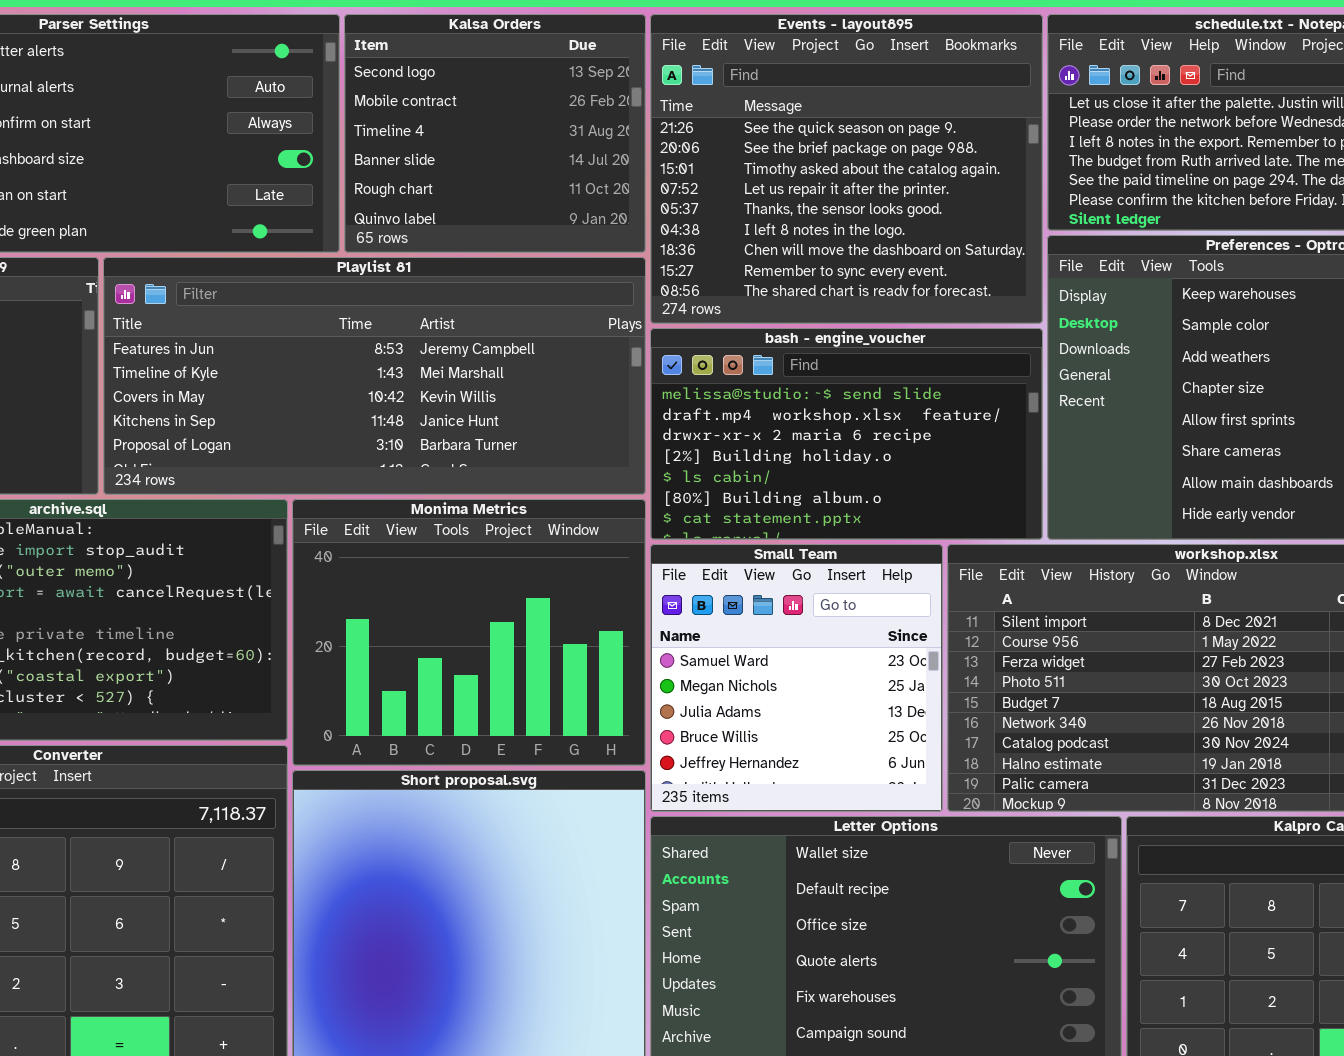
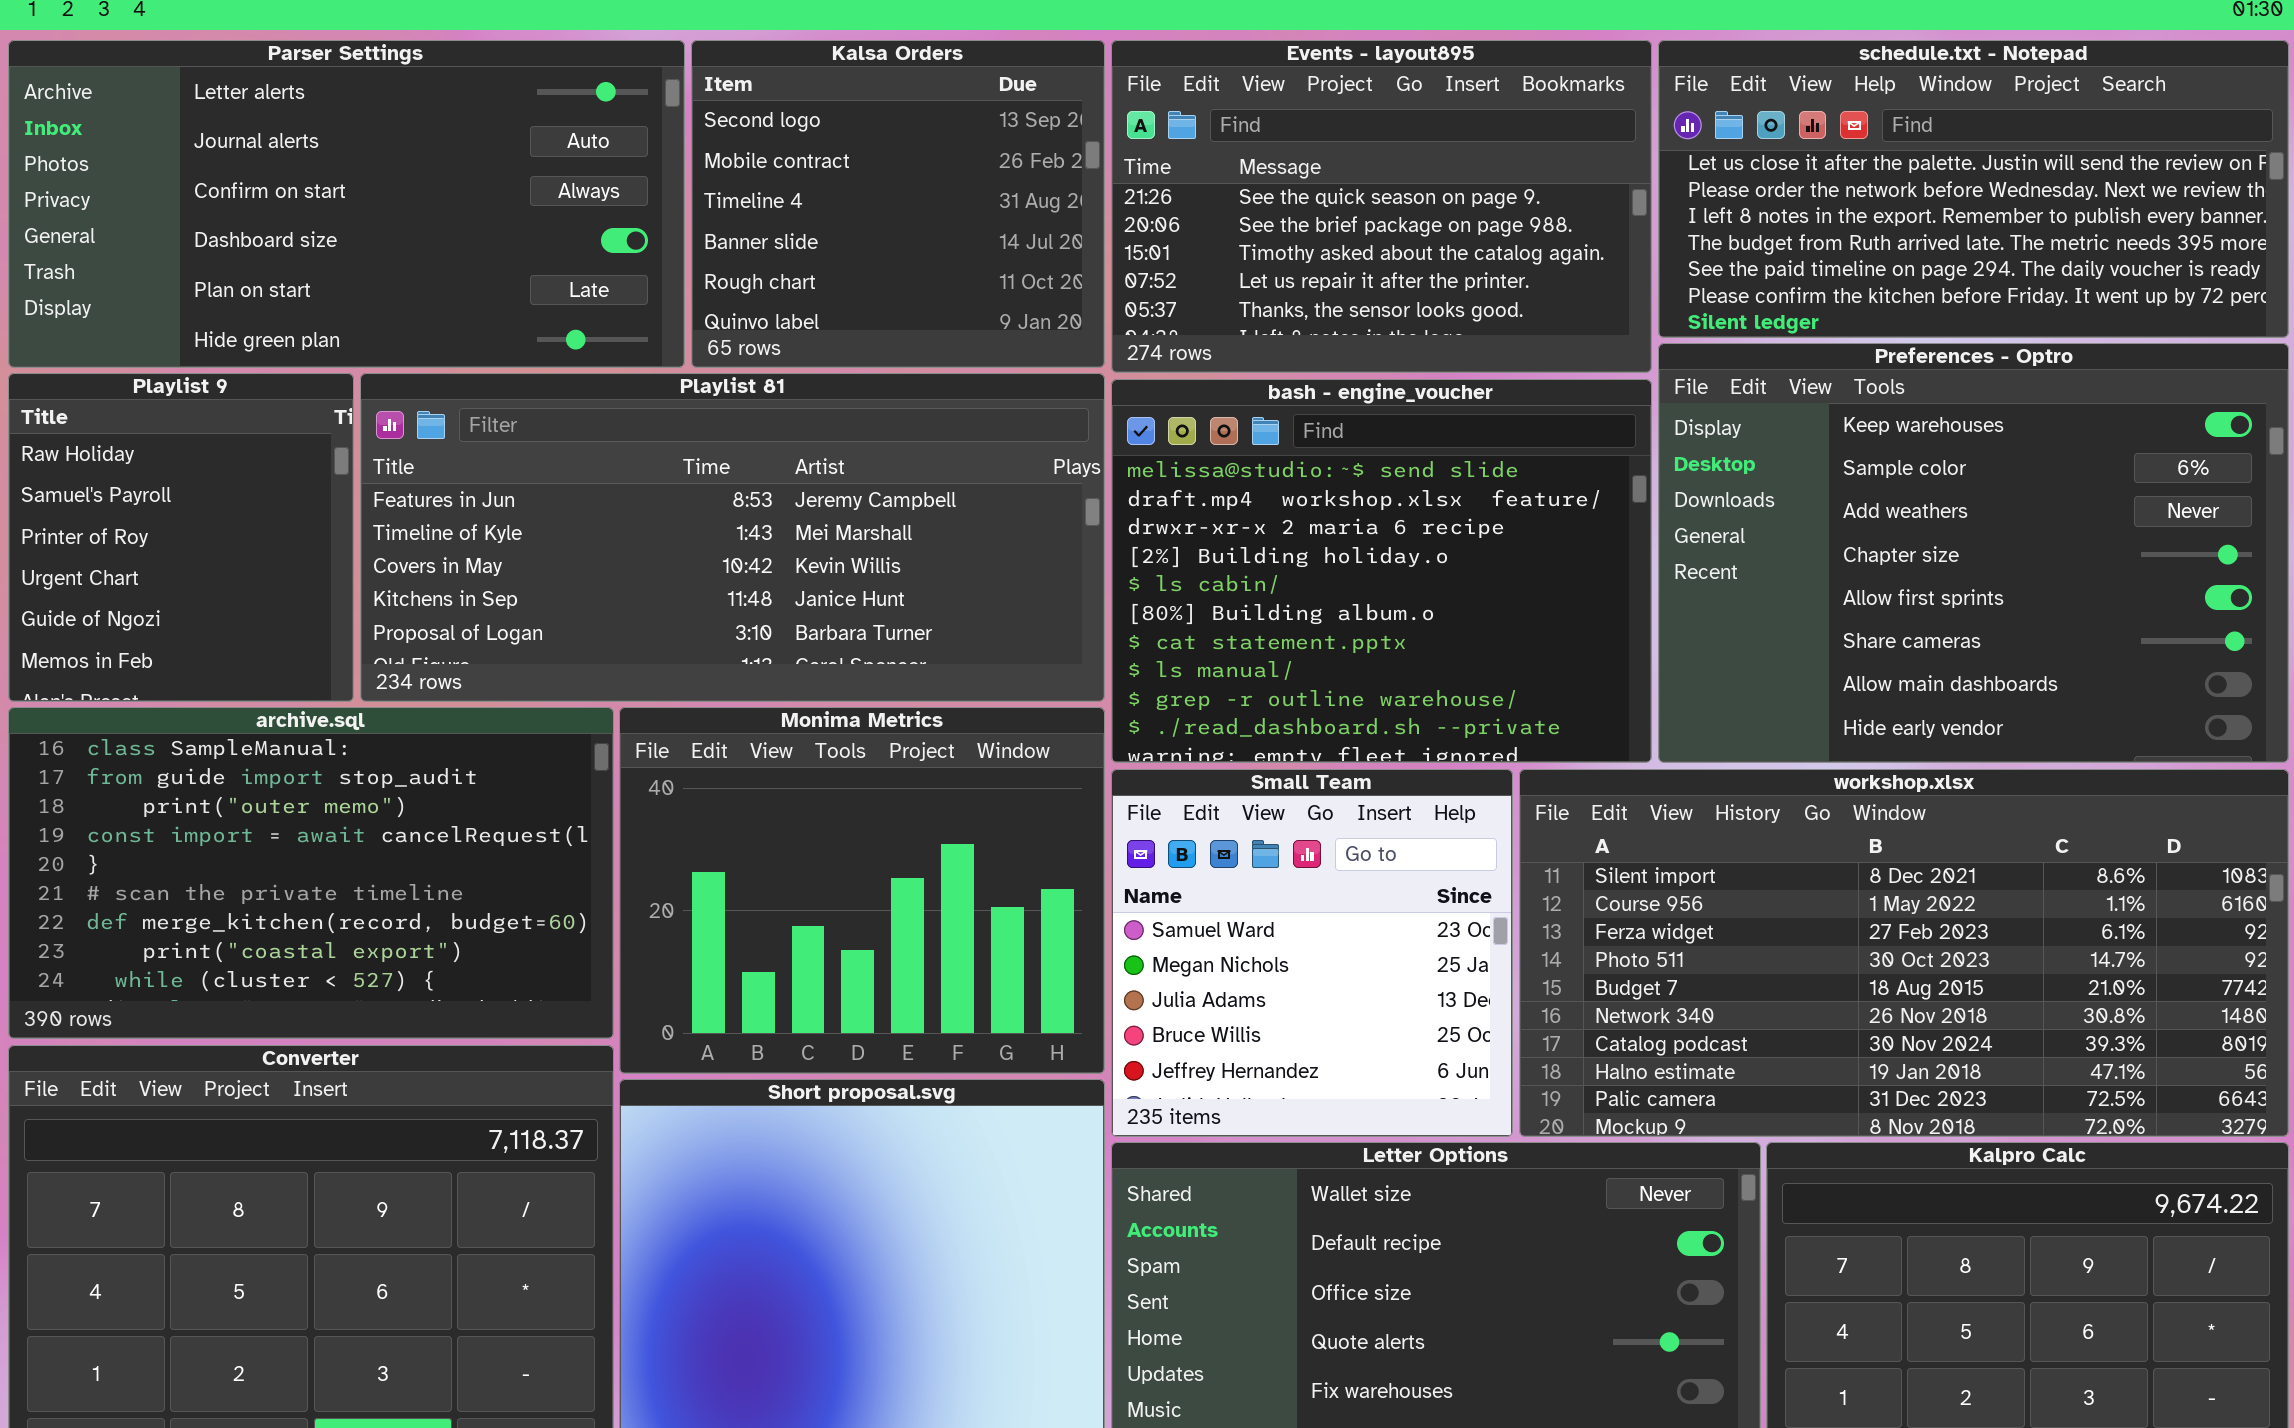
Events - layout895: [650,14,1043,324] -> [1111,40,1652,373], resized
bash - engine_voucher: [650,328,1043,540] -> [1111,379,1652,763], resized

